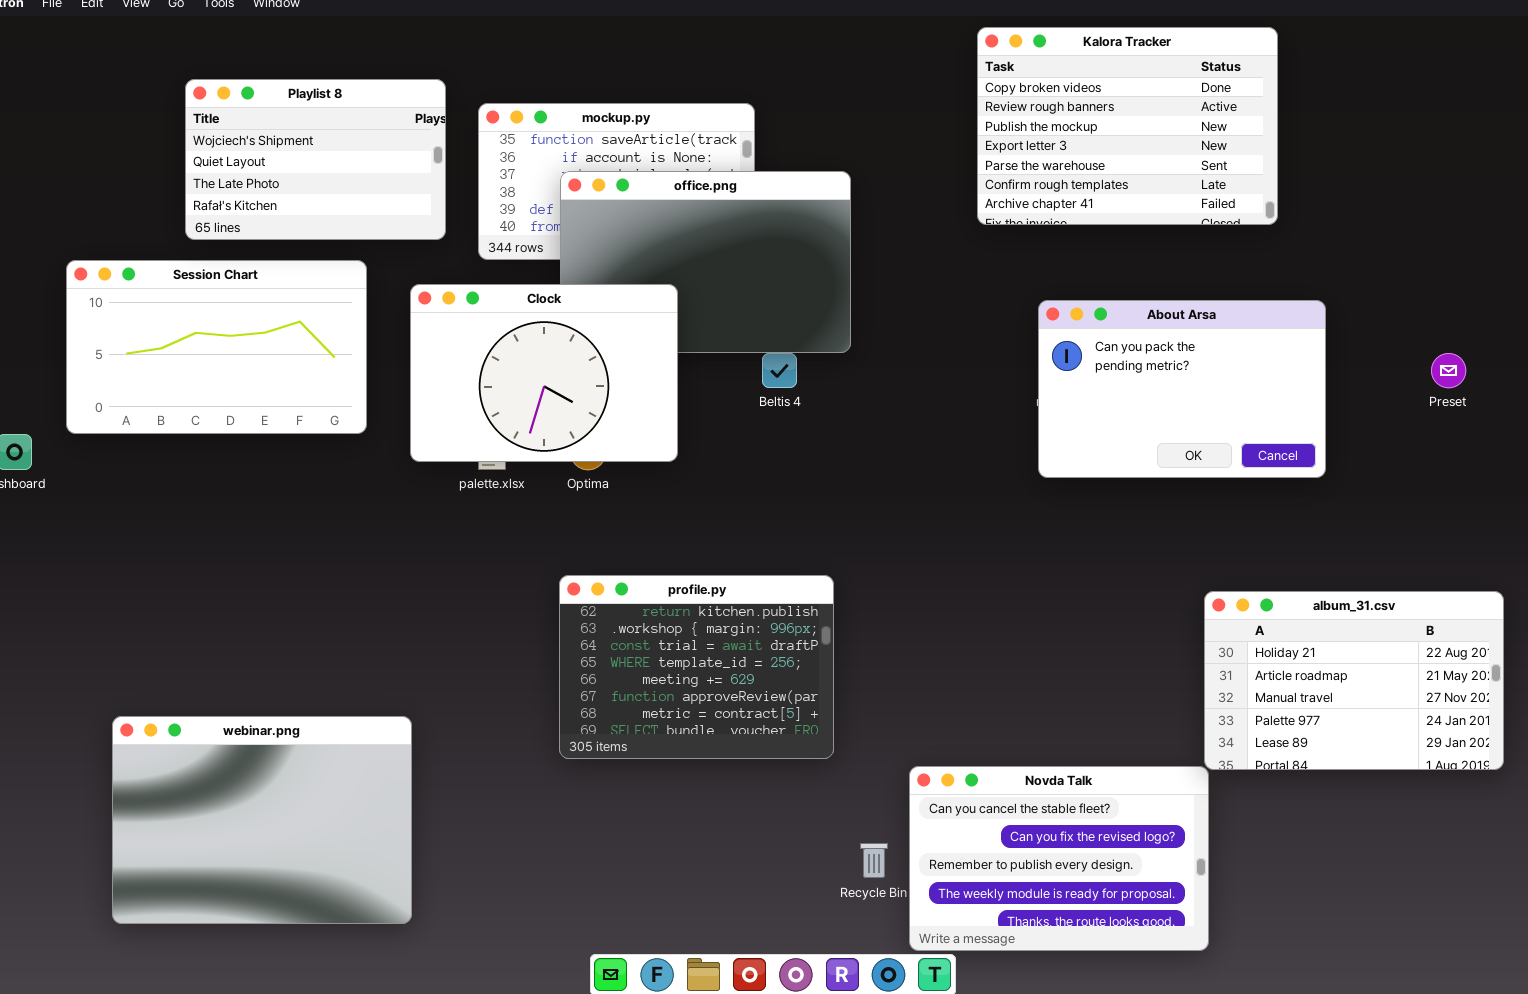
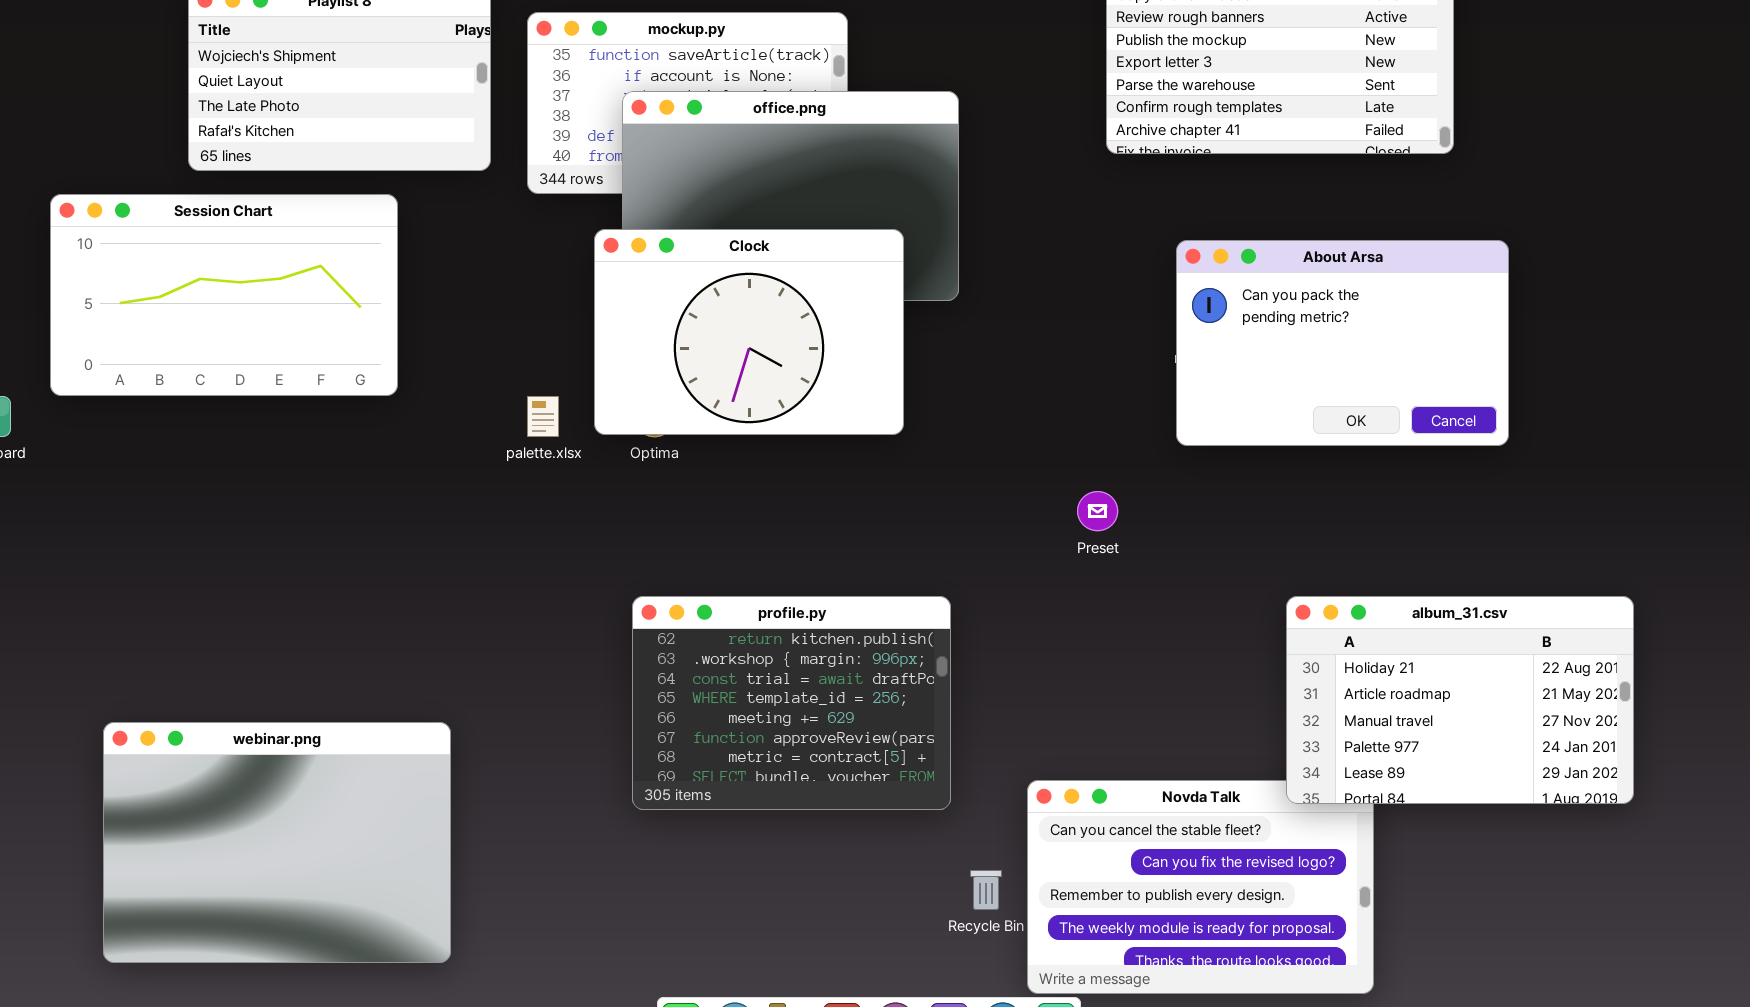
Clock: [410,284,678,462] -> [594,229,904,435], moved
Preset: [1431,353,1466,388] -> [1077,491,1118,531], moved
profile.py: [559,575,834,759] -> [632,596,951,810], moved
album_31.csv: [1204,591,1504,770] -> [1286,596,1634,804], moved

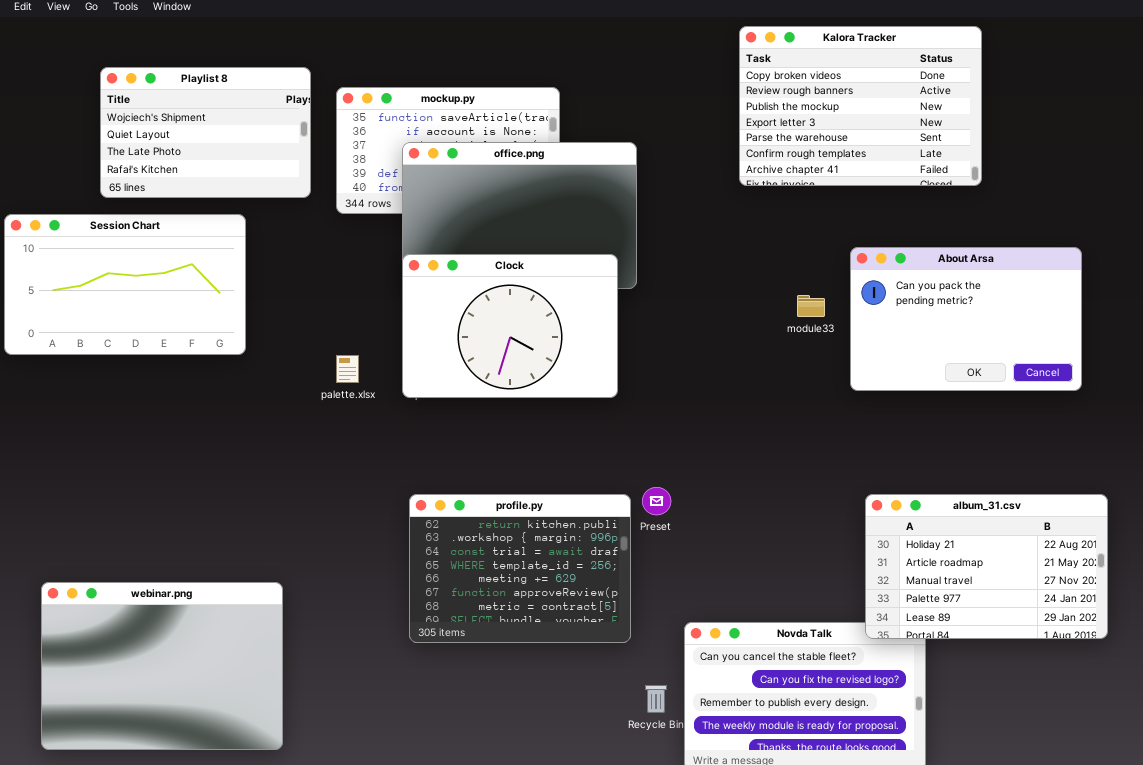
Clock: [594,229,904,435] -> [402,254,618,398], moved
About Arsa: [1176,240,1509,446] -> [850,247,1082,391], moved
Preset: [1077,491,1118,531] -> [642,487,671,515], moved

